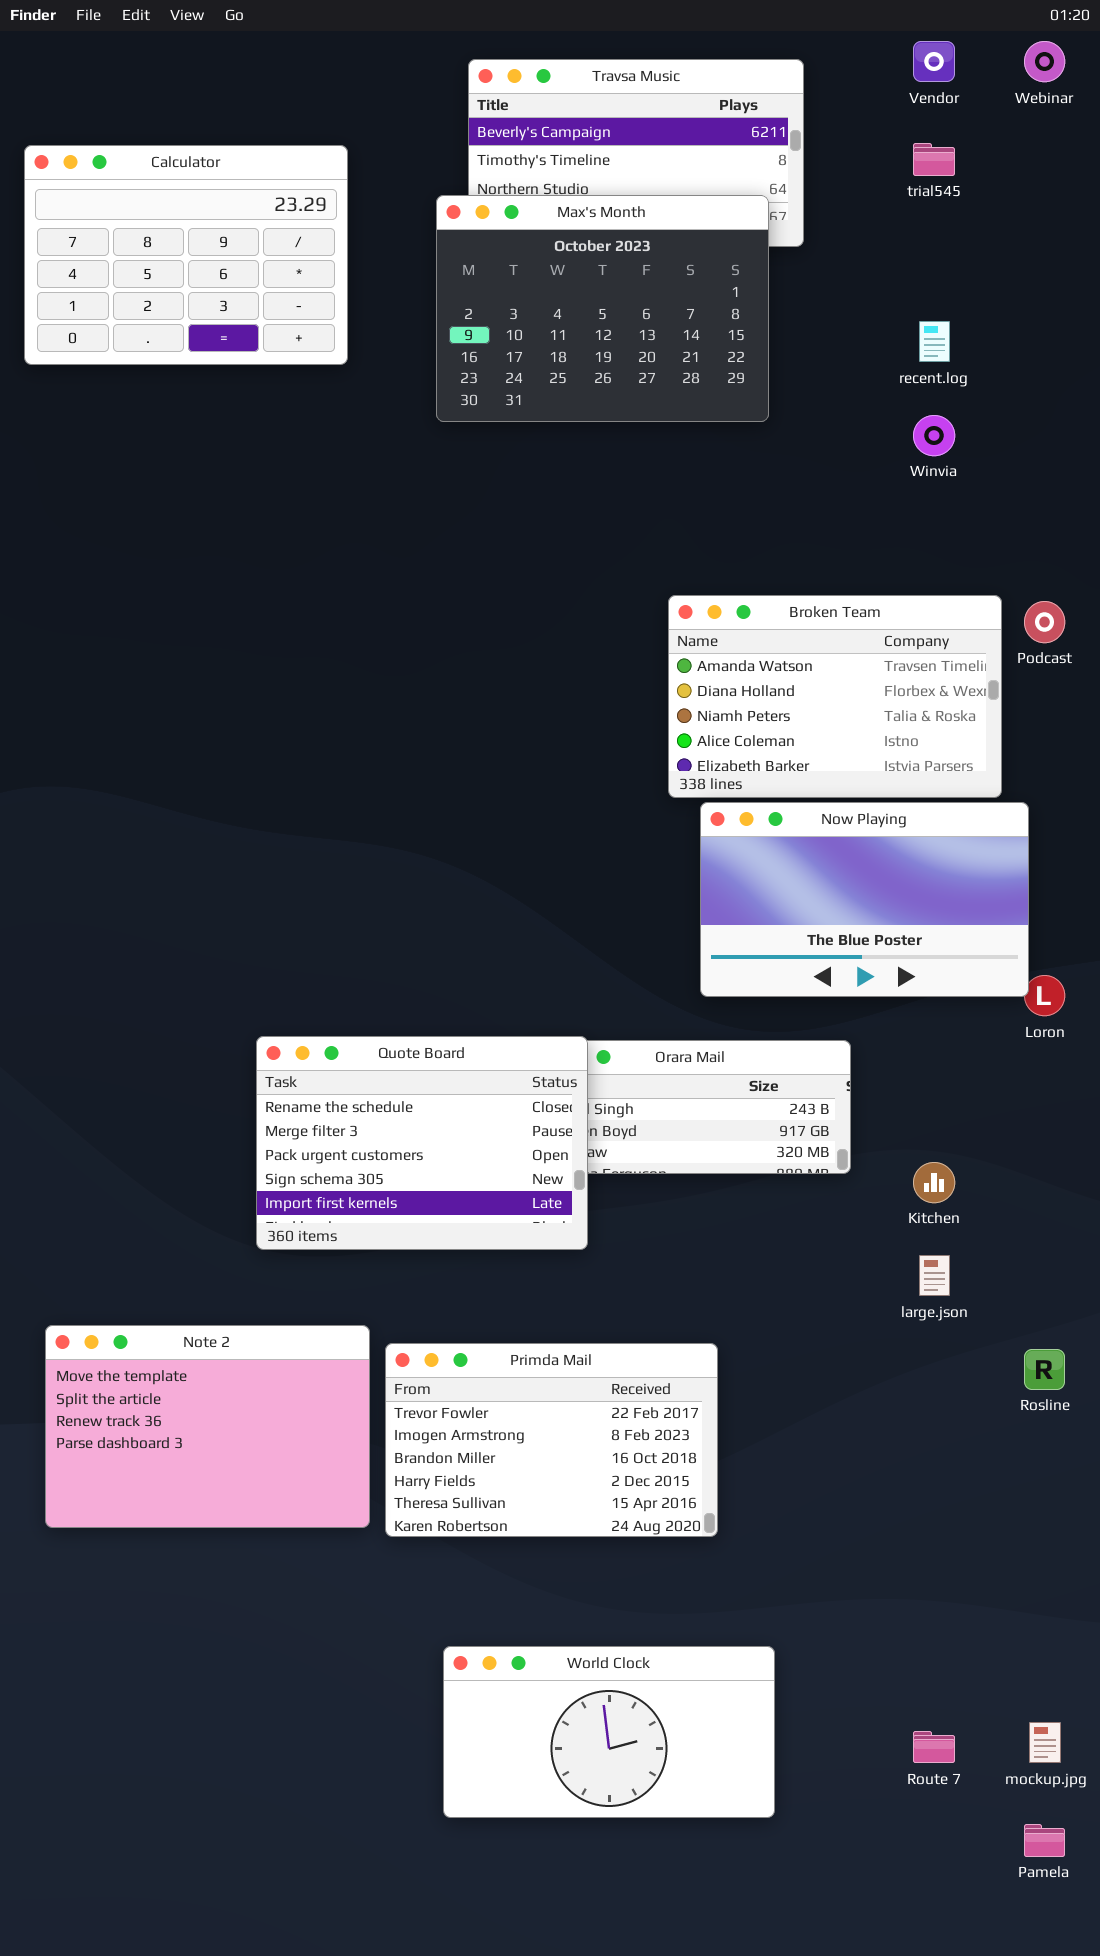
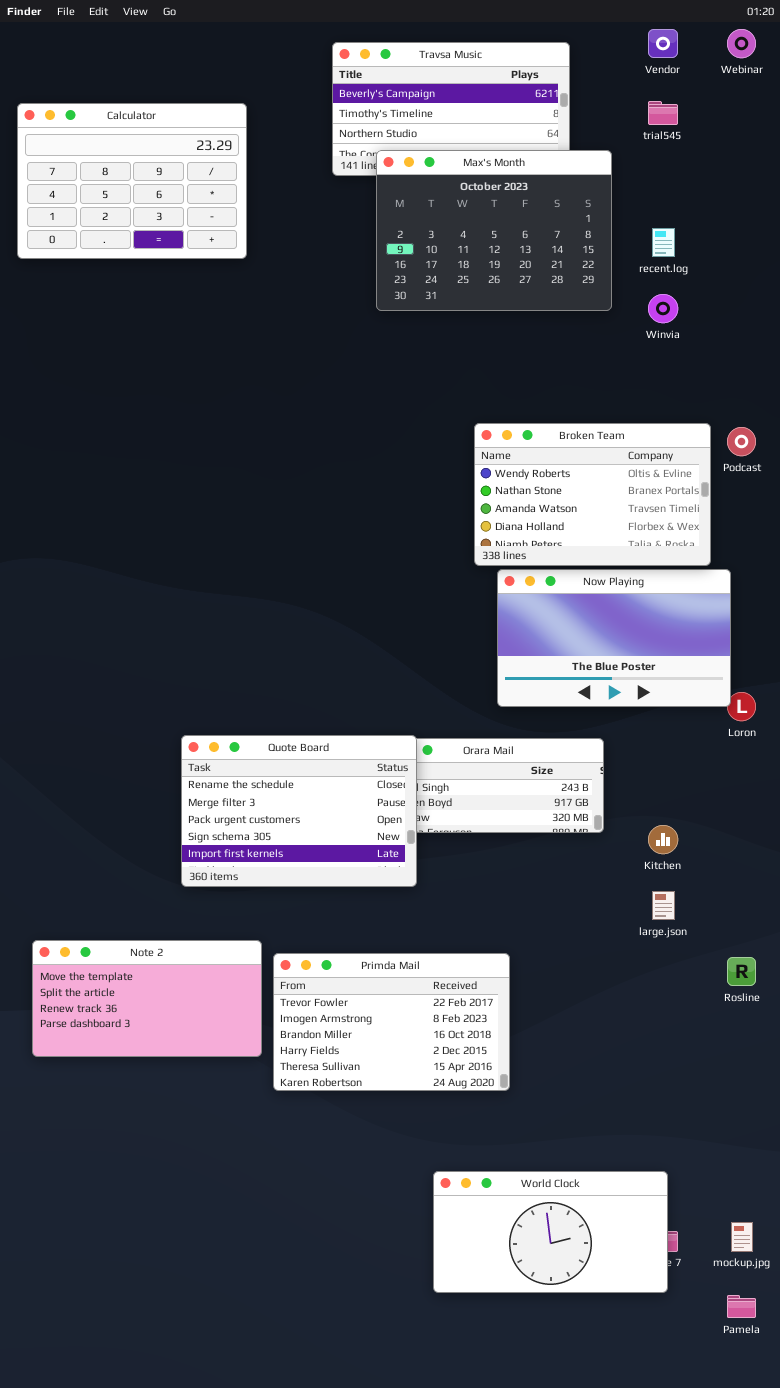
Max's Month: [436,195,769,422] -> [376,150,612,311], moved
Broken Team: [668,595,1002,798] -> [474,423,711,566], scrolled up 2 rows
Note 2: [45,1325,370,1528] -> [32,940,262,1057], resized
World Clock: [443,1646,775,1818] -> [433,1171,668,1293], moved

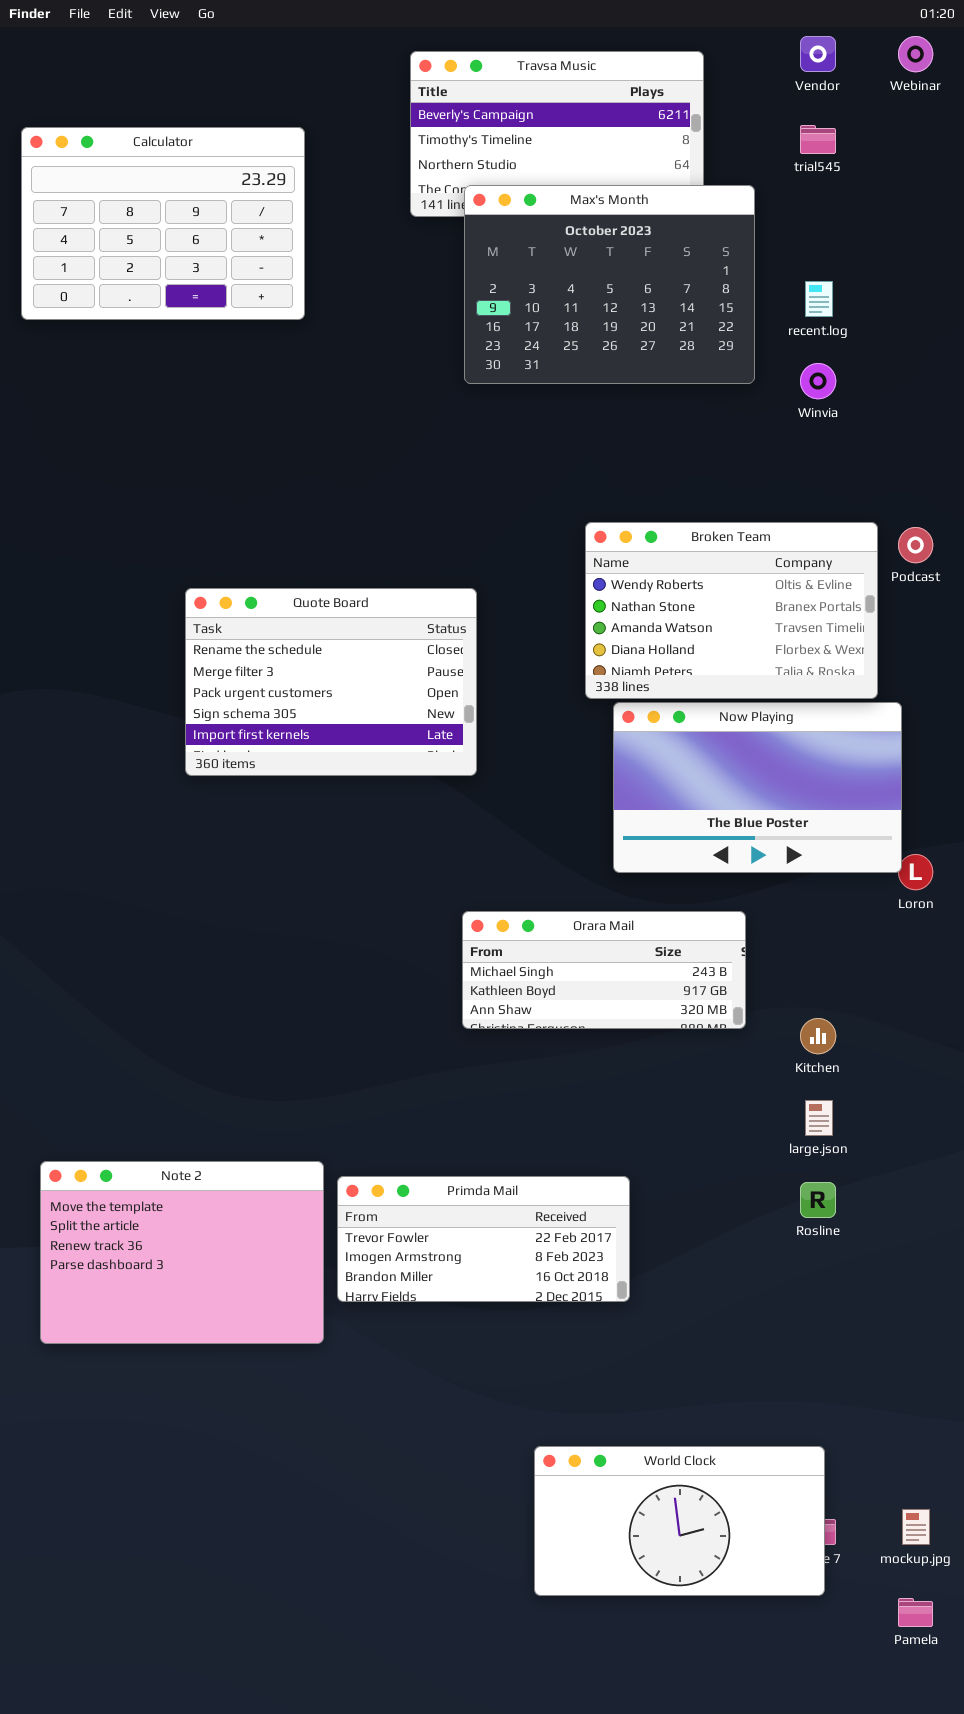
Quote Board: [181,735,417,887] -> [185,588,477,776], moved
Note 2: [32,940,262,1057] -> [40,1161,324,1344], resized
Primda Mail: [273,953,510,1091] -> [337,1176,630,1302], resized
Rosline: [727,957,756,986] -> [800,1182,836,1218], moved

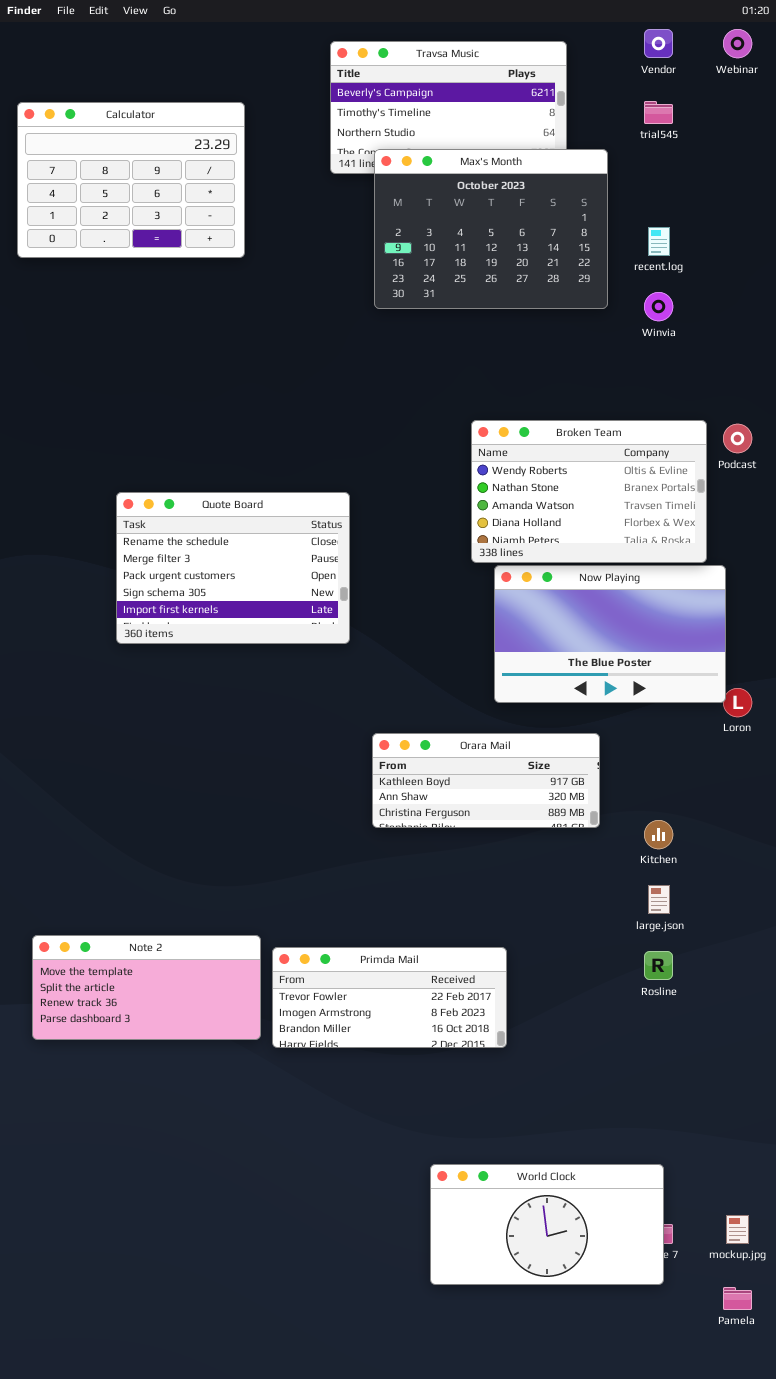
Quote Board: [185,588,477,776] -> [116,492,350,644], moved
Orara Mail: [462,911,746,1029] -> [372,733,600,828], scrolled down 1 row
Note 2: [40,1161,324,1344] -> [32,935,261,1040], resized

